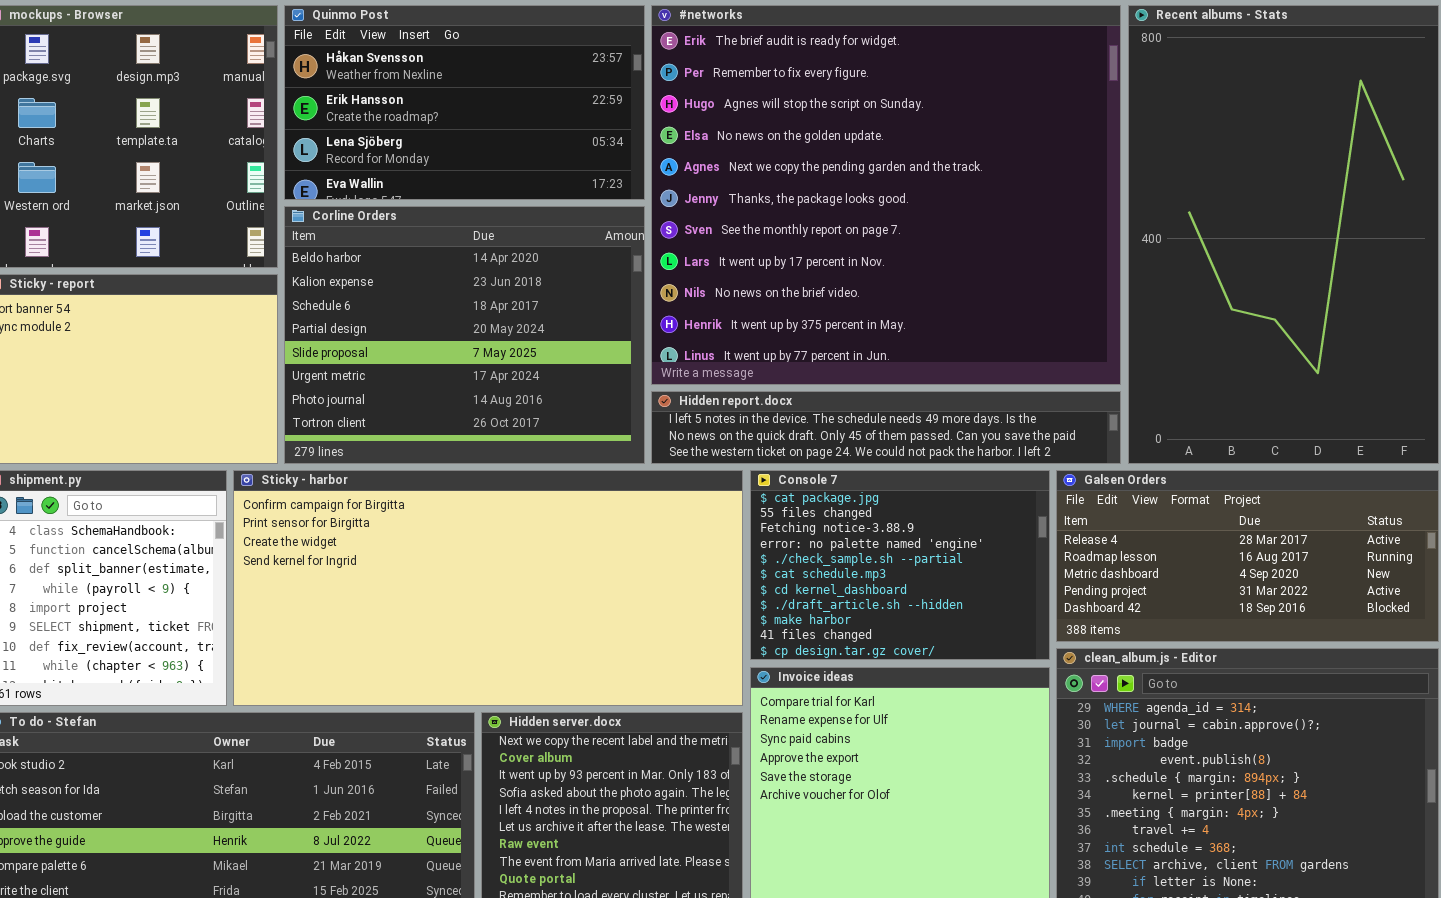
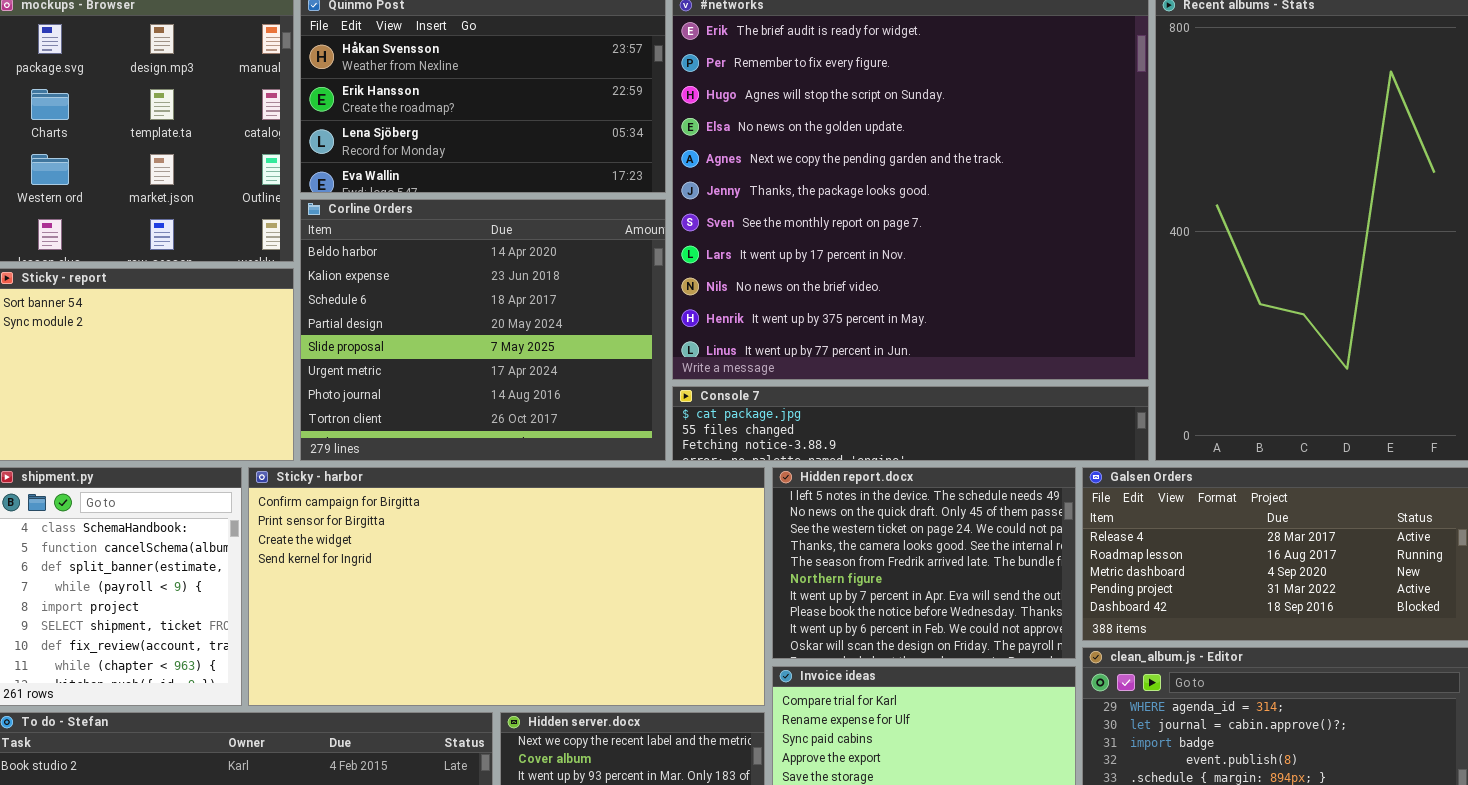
Hidden report.docx: [651,391,1121,464] -> [772,467,1076,659], moved, resized
Console 7: [750,470,1050,660] -> [672,386,1149,461], moved, resized

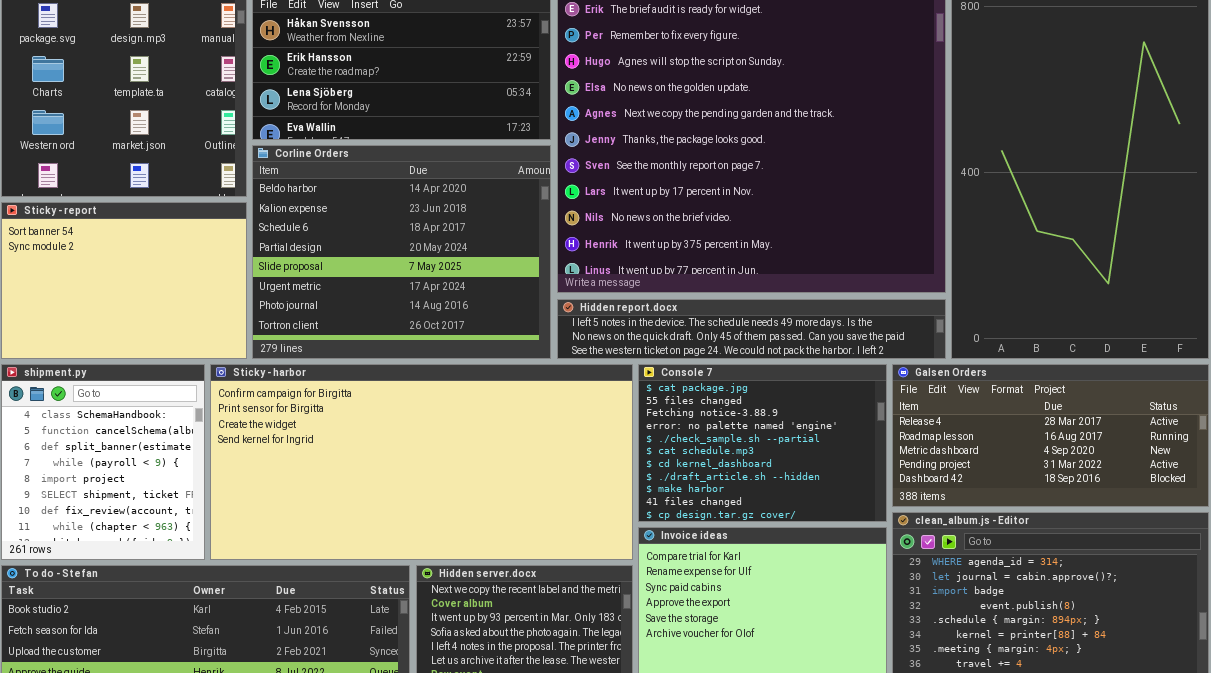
Console 7: [672,386,1149,461] -> [638,364,887,522], moved, resized
Hidden report.docx: [772,467,1076,659] -> [557,299,946,359], moved, resized

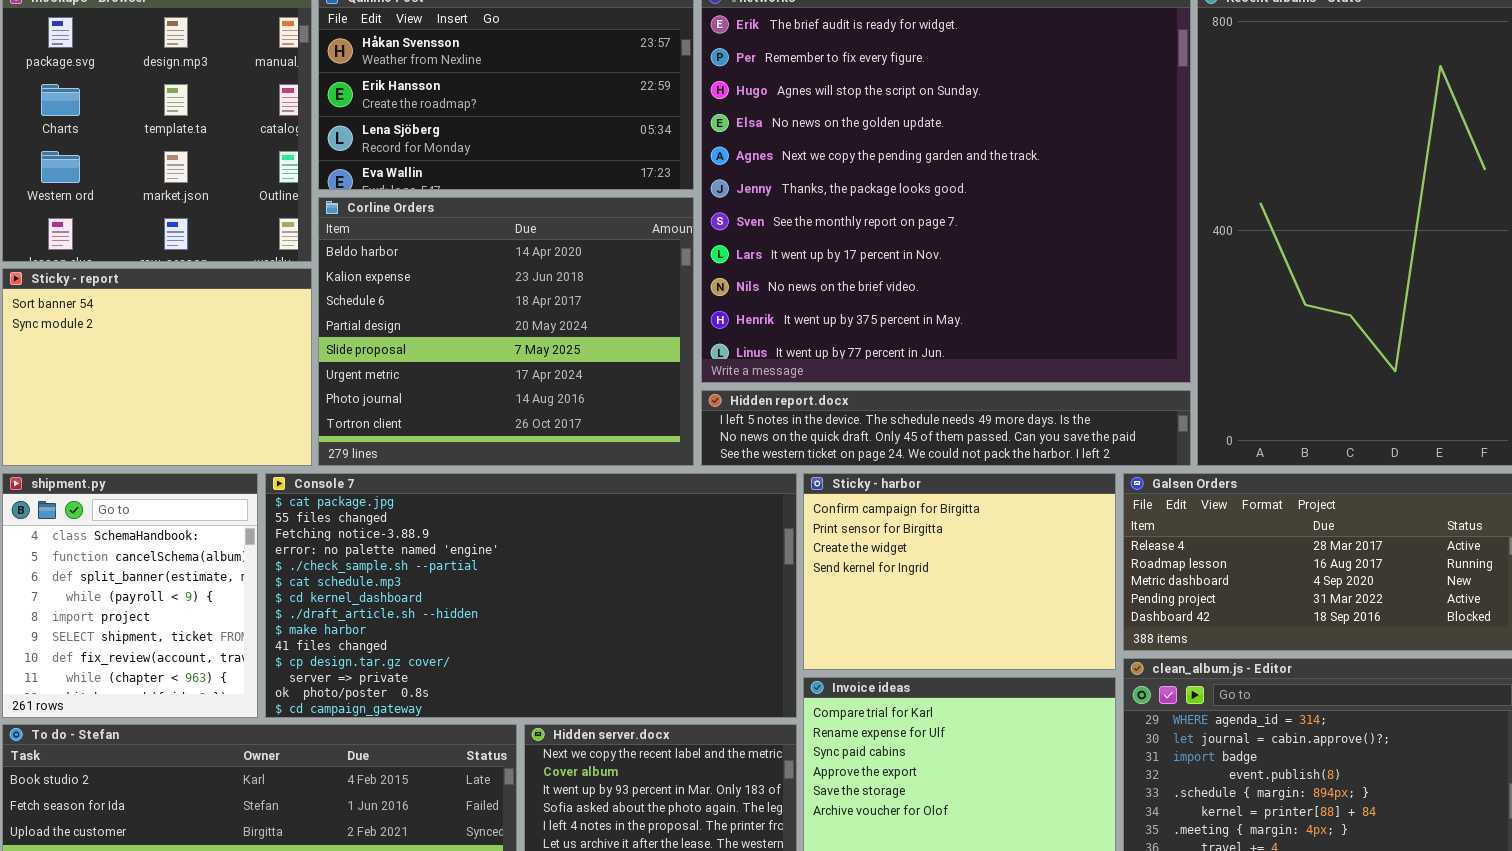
Sticky - harbor: [210,364,633,560] -> [803,473,1116,670], moved, resized
Console 7: [638,364,887,522] -> [265,473,797,718], moved, resized

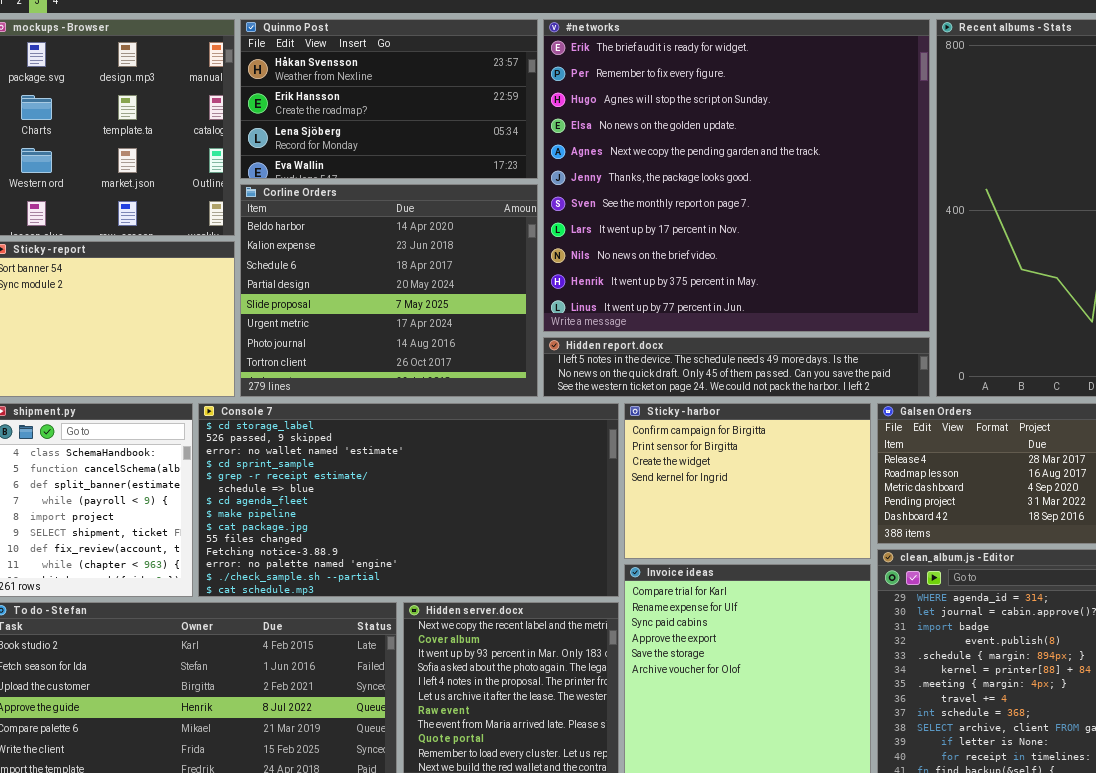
Console 7: [265,473,797,718] -> [198,403,619,597], scrolled up 8 rows

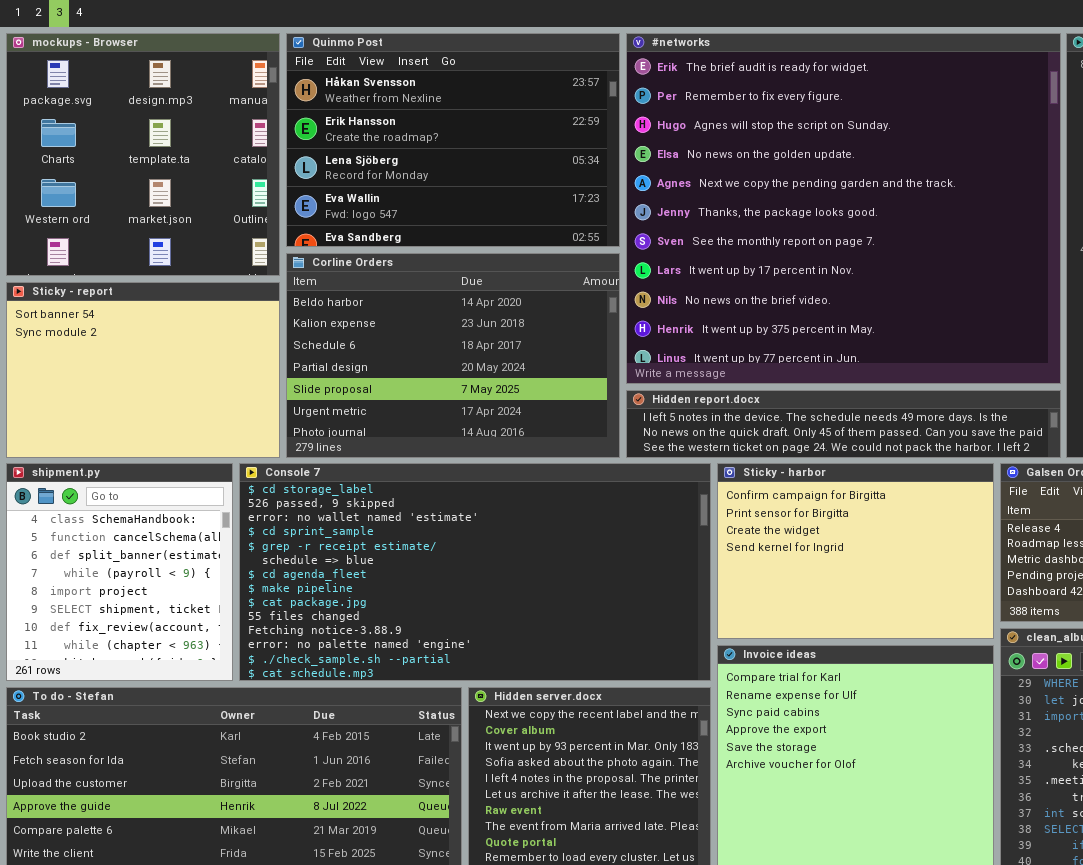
Quinmo Post: [240,19,538,179] -> [286,33,620,247], resized
Corline Orders: [240,184,538,397] -> [286,253,620,458], resized

